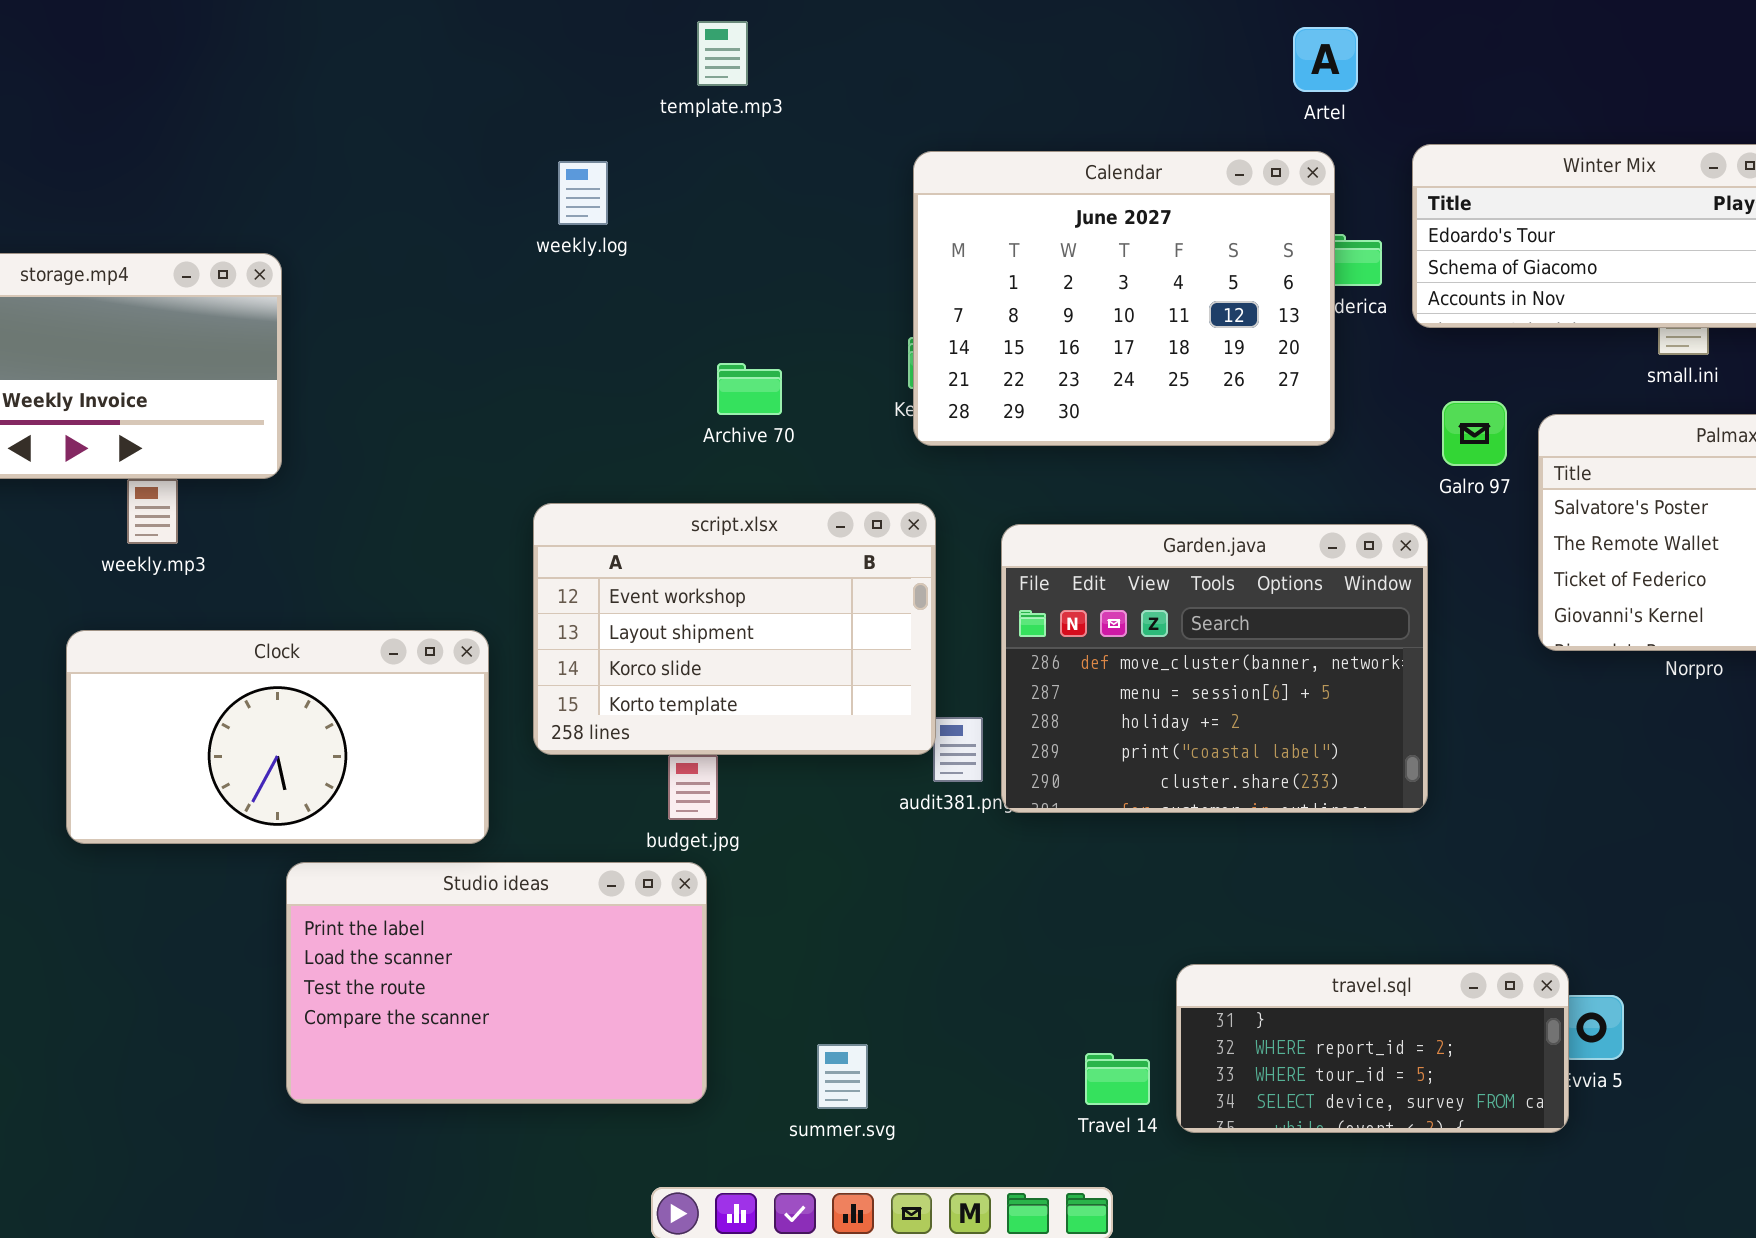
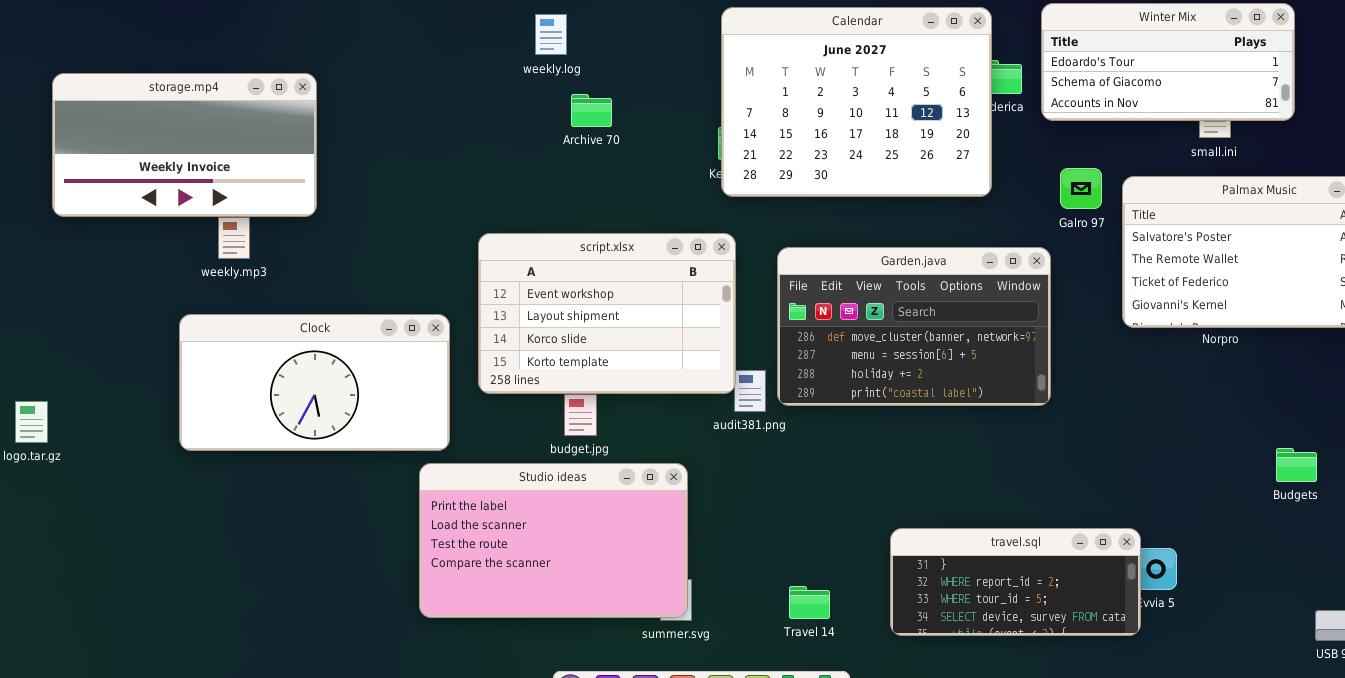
weekly.log: [558,161,608,225] -> [535,14,567,55], moved
Archive 70: [717,363,782,415] -> [571,94,612,127], moved
Garden.java: [1001,524,1428,813] -> [777,247,1051,406], resized
Studio ideas: [286,862,707,1104] -> [419,463,688,618], moved
Travel 14: [1085,1053,1150,1105] -> [789,586,830,619], moved

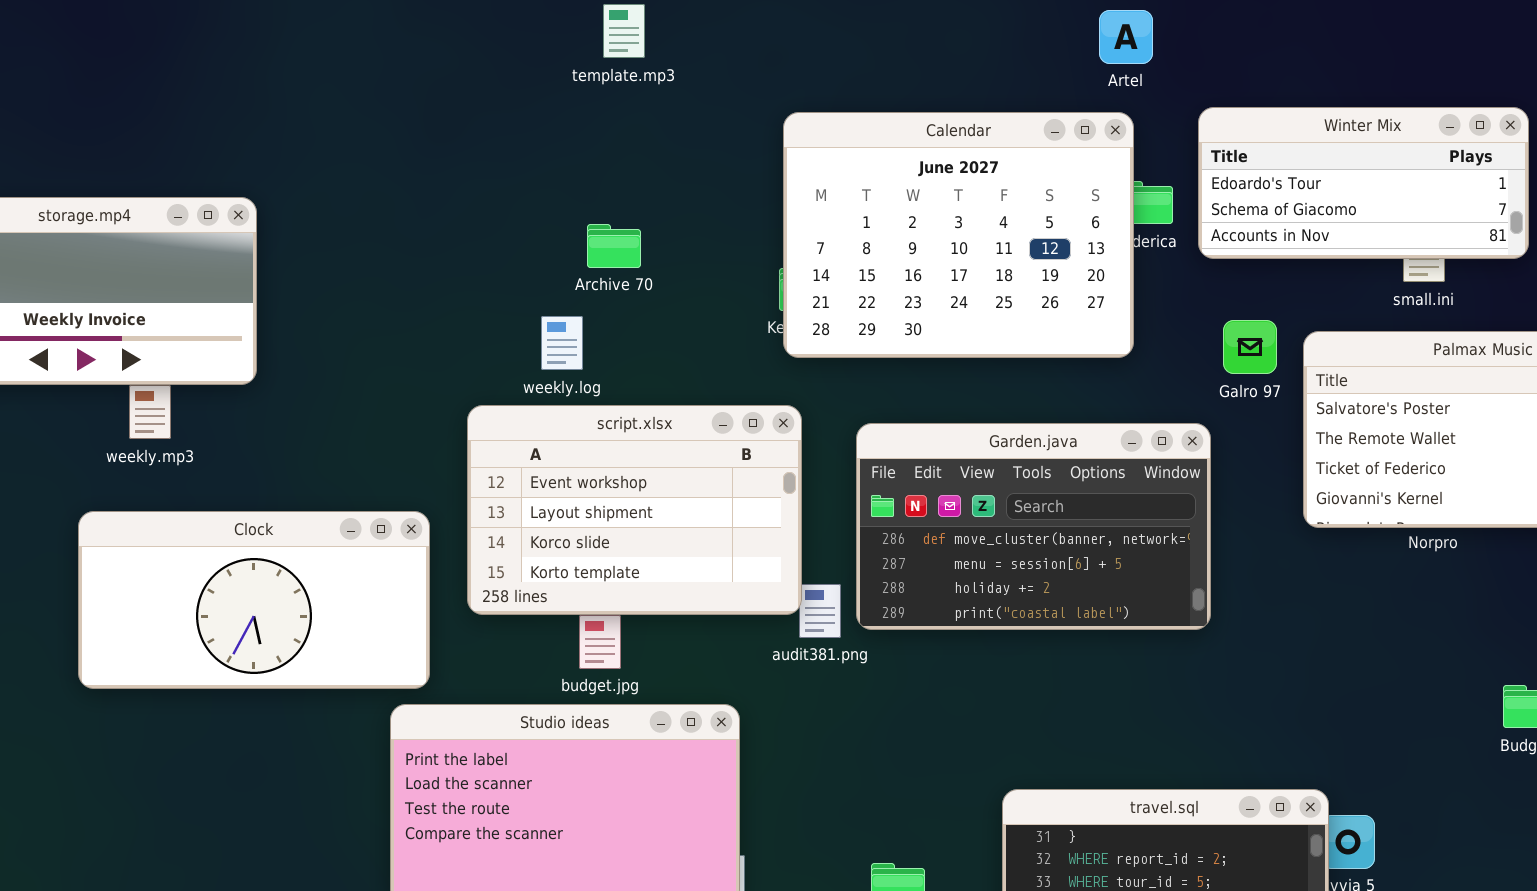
weekly.log: [535,14,567,55] -> [541,316,583,370], moved

